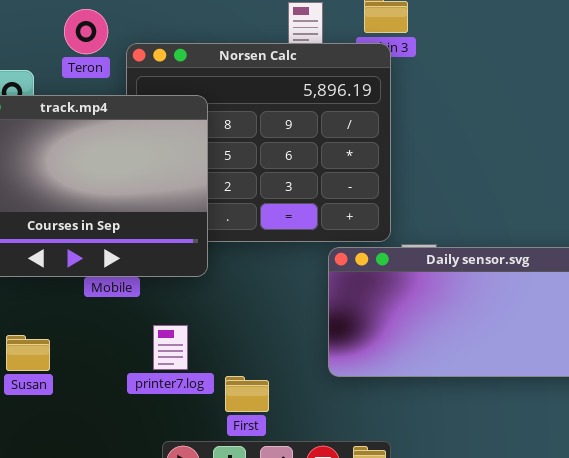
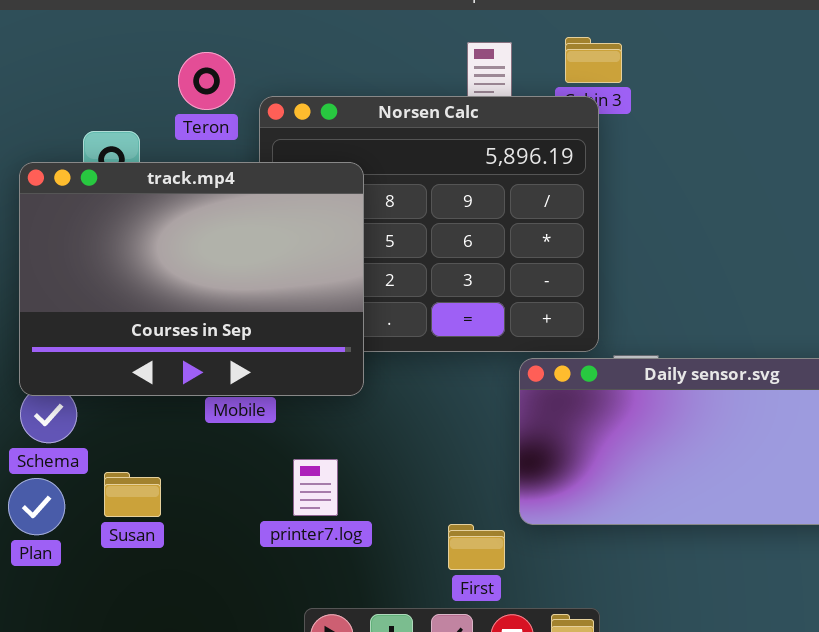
First: [225,376,269,412] -> [448,524,505,570], moved

